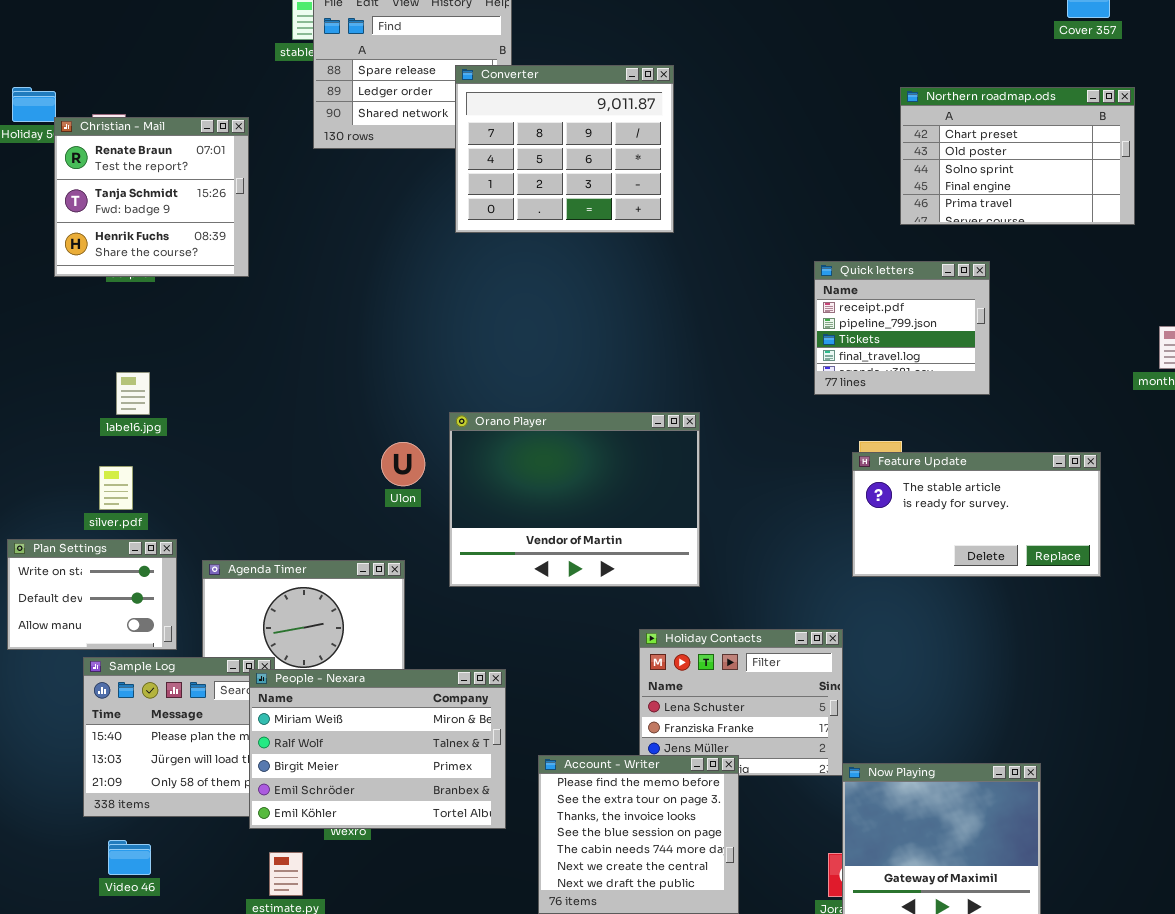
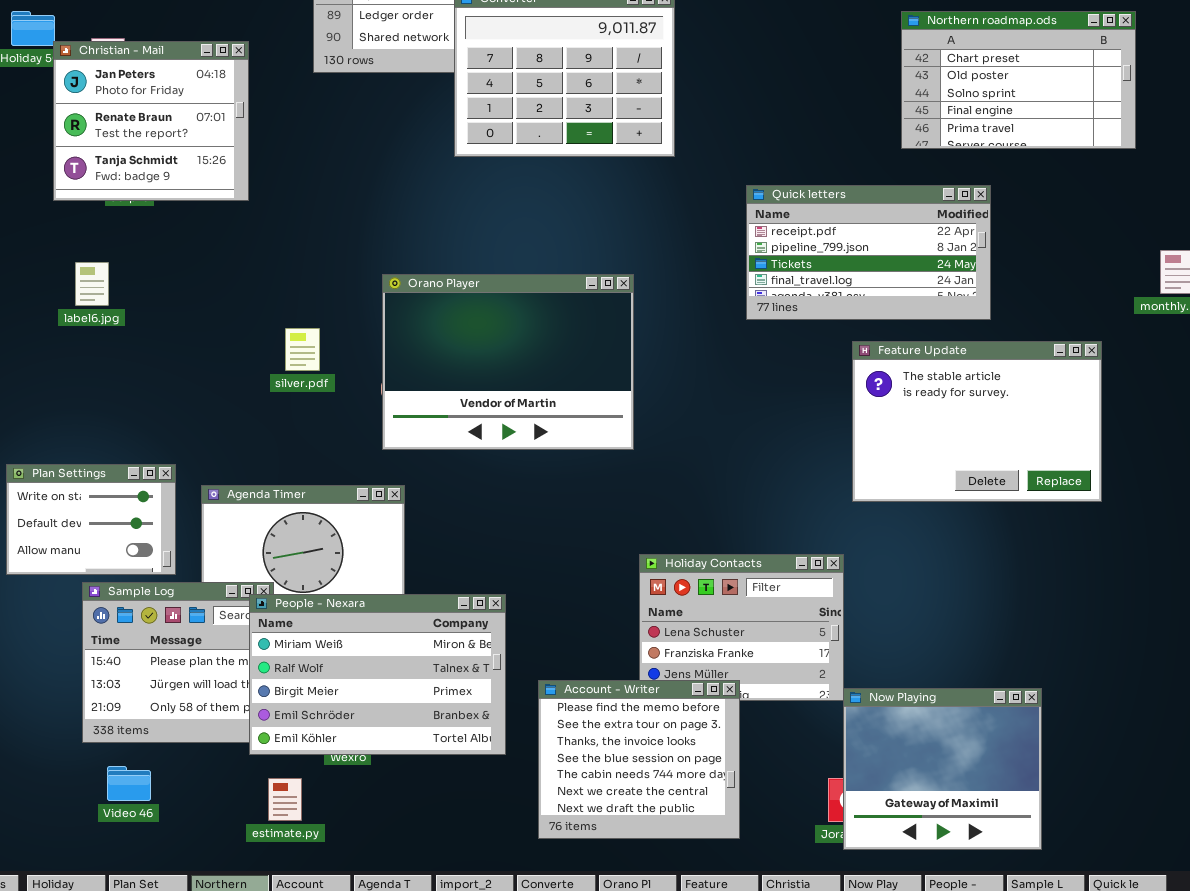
Christian - Mail: [54,117,249,277] -> [53,41,249,201], scrolled up 1 row
Quick letters: [814,261,990,395] -> [746,185,991,320], resized
label6.jpg: [116,372,150,415] -> [75,262,109,306], moved
Orano Player: [449,412,700,587] -> [382,274,634,450], moved
Feature Update: [852,452,1101,577] -> [852,341,1102,502], resized
silver.pdf: [99,466,133,510] -> [285,328,320,371], moved

